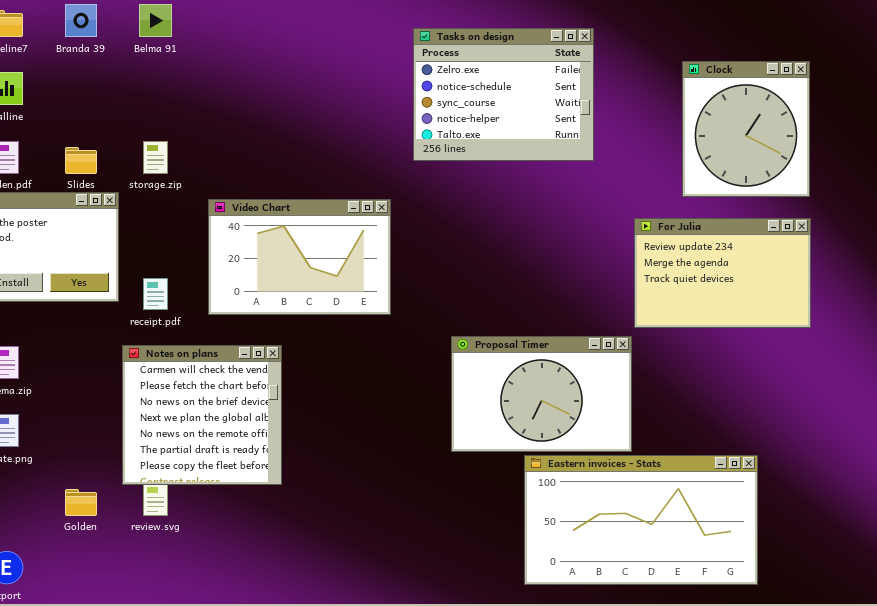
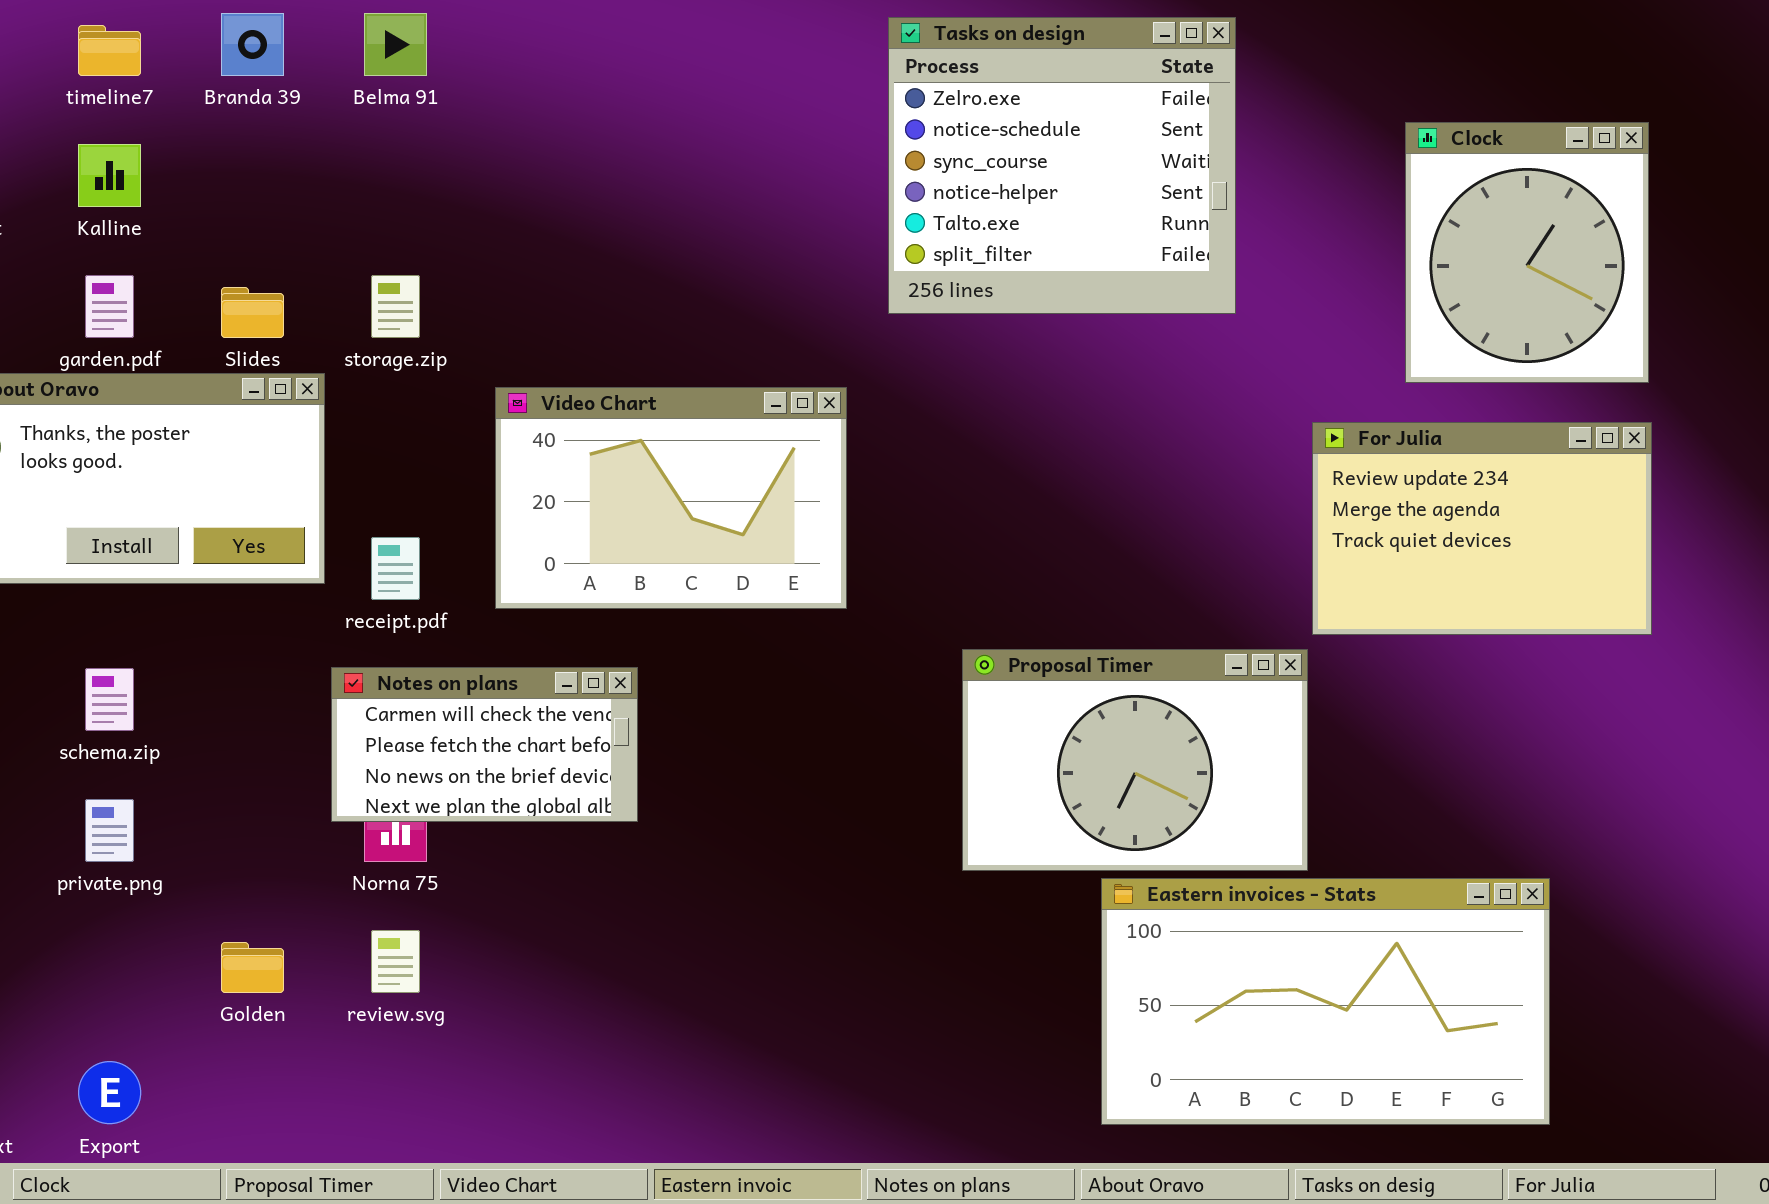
Tasks on design: [413,28,594,161] -> [888,17,1236,314], resized
Notes on plans: [122,345,282,485] -> [331,667,638,822], resized

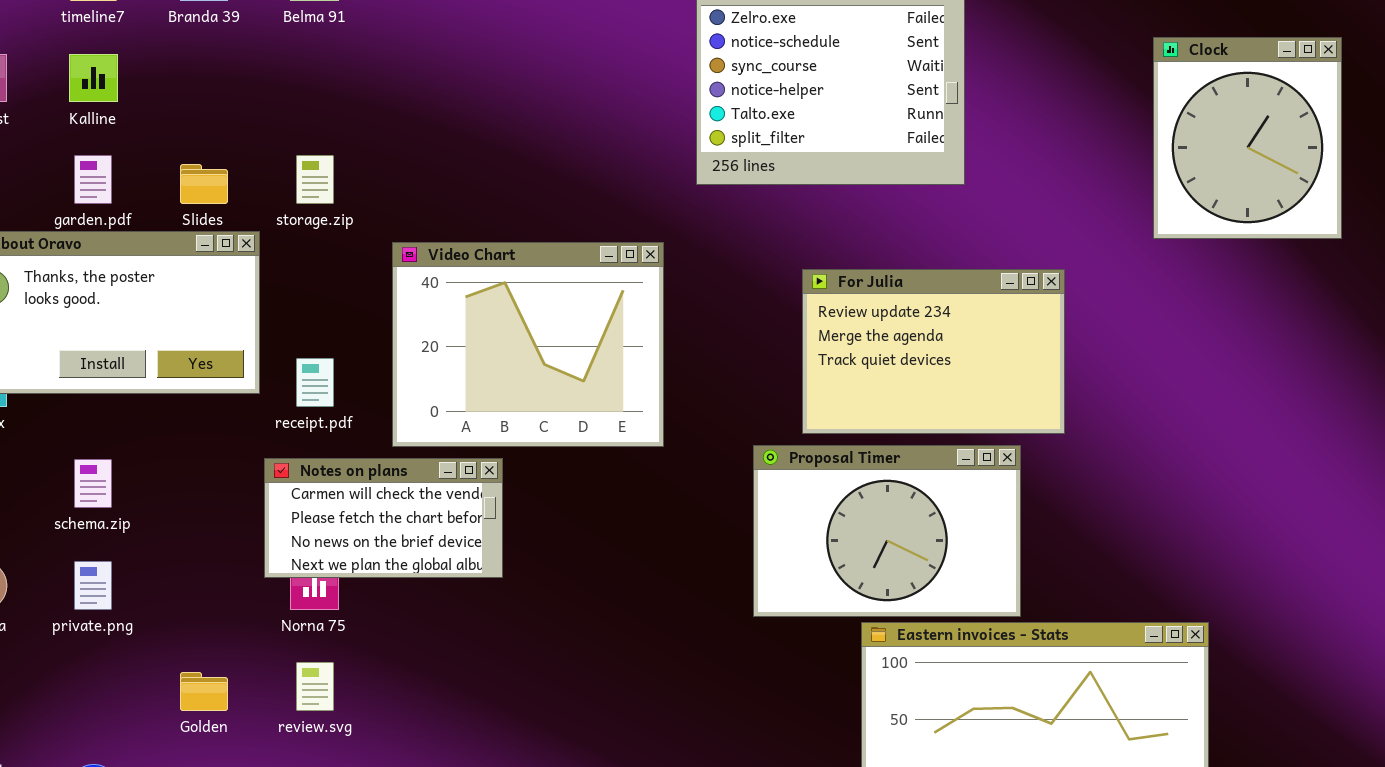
Clock: [1405,122,1649,383] -> [1153,37,1342,239], moved
Video Chart: [495,387,847,609] -> [392,242,664,447], resized
For Julia: [1312,422,1652,635] -> [802,269,1065,434], moved

